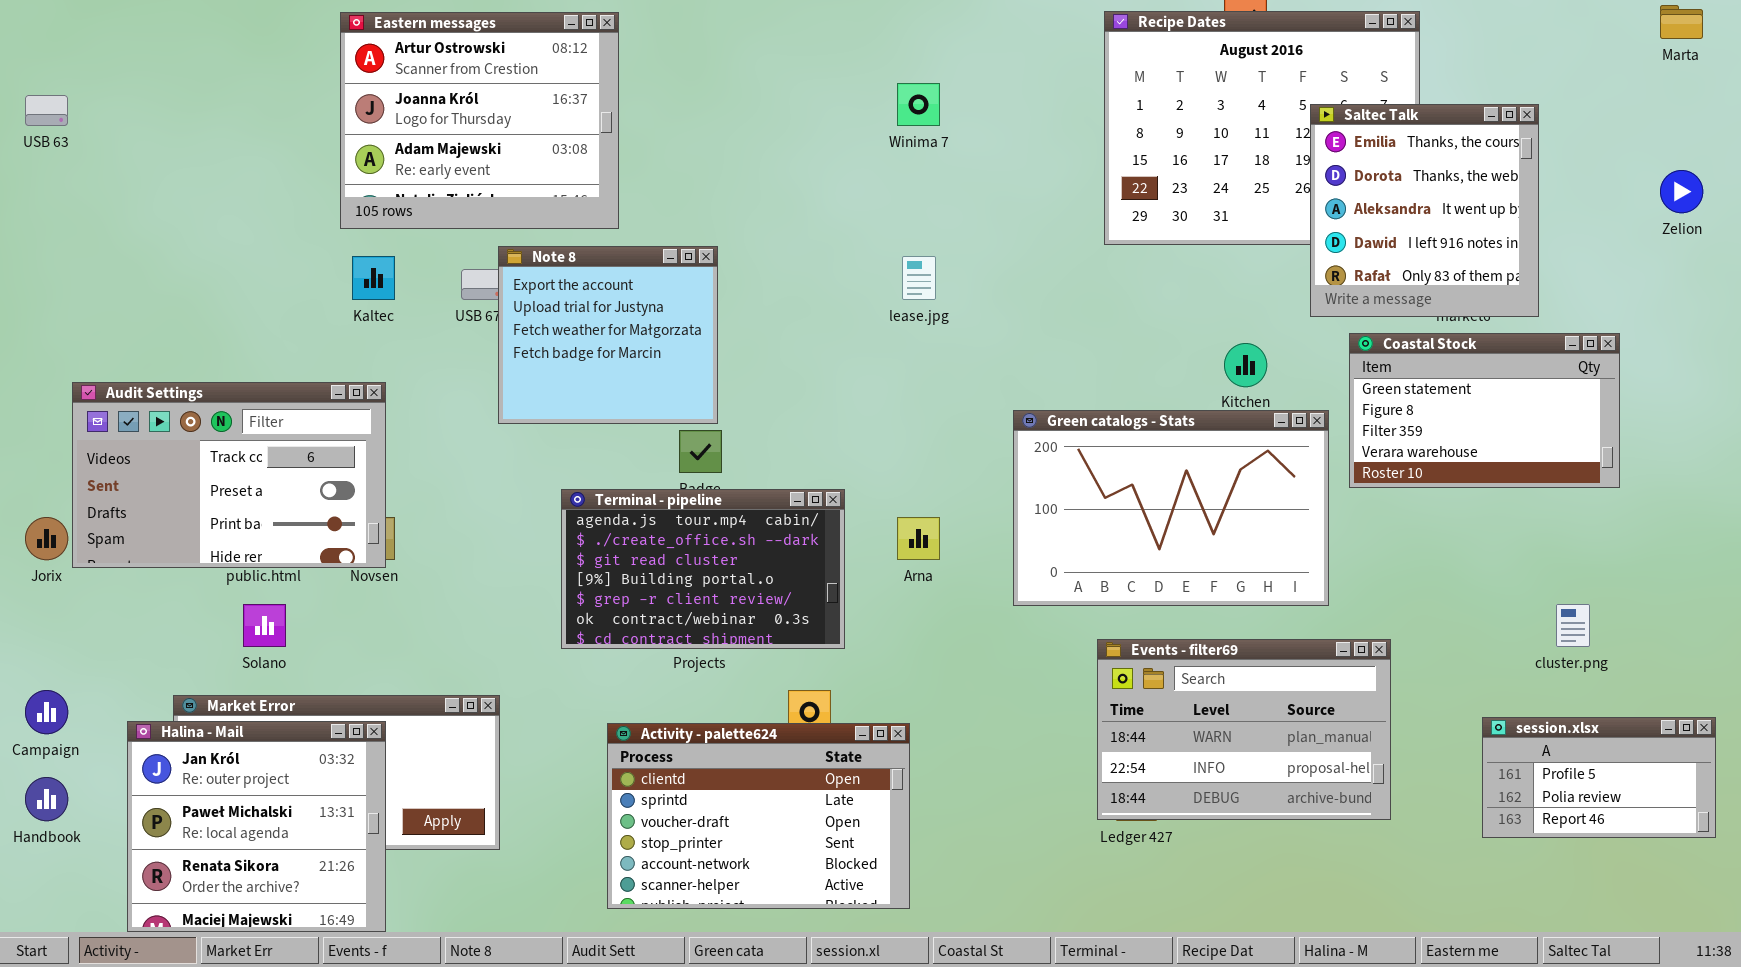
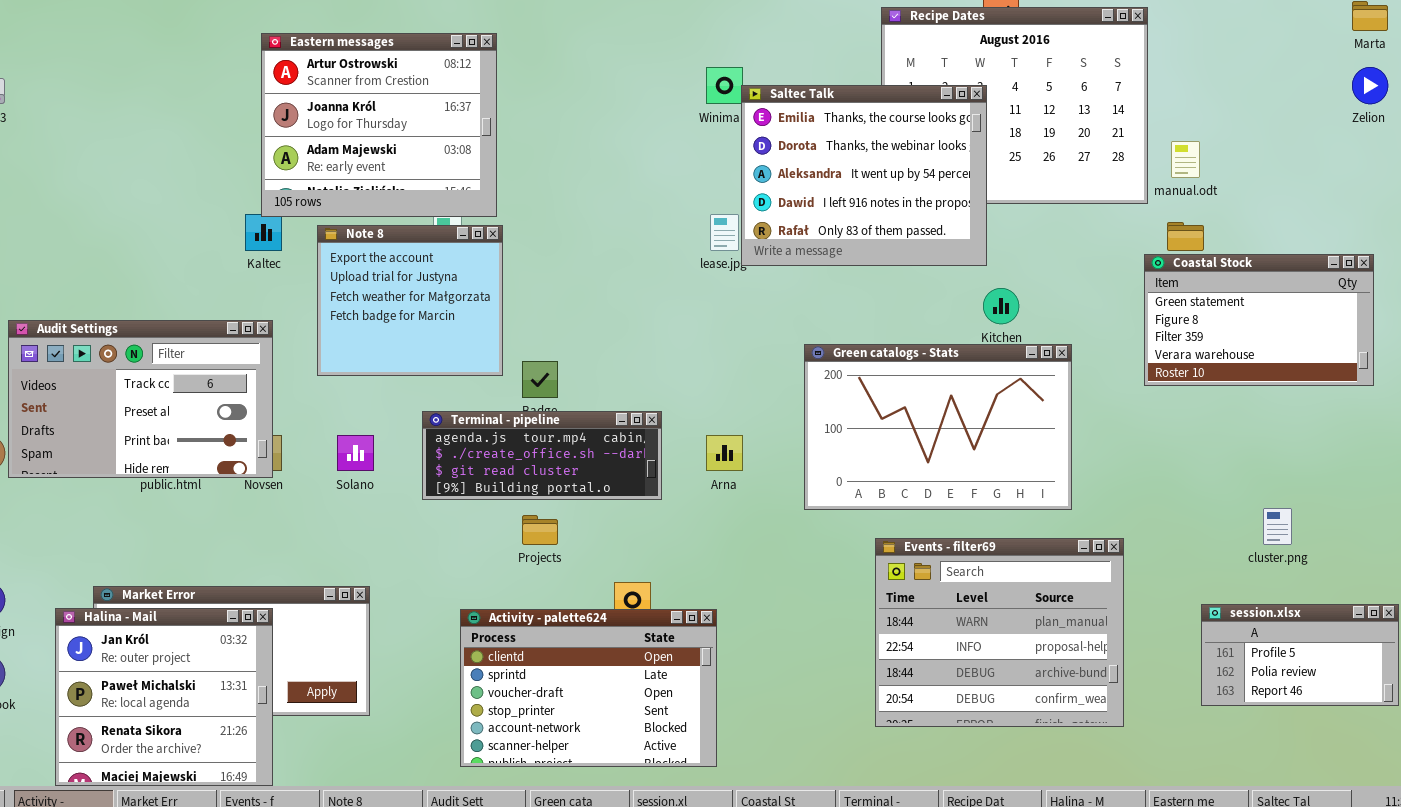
Eastern messages: [340,12,619,229] -> [261,33,497,217], moved
Saltec Talk: [1310,104,1539,317] -> [741,85,987,266], moved, resized
Zelion: [1660,170,1703,213] -> [1352,67,1388,104], moved
Note 8: [498,246,718,424] -> [317,225,503,376], moved
Coastal Stock: [1349,333,1620,488] -> [1144,254,1374,386], moved
Terminal - pipeline: [561,489,845,649] -> [422,411,662,500], resized
Solano: [243,604,286,647] -> [337,435,374,471], moved
Events - filter69: [1097,639,1391,820] -> [875,538,1124,727], resized

